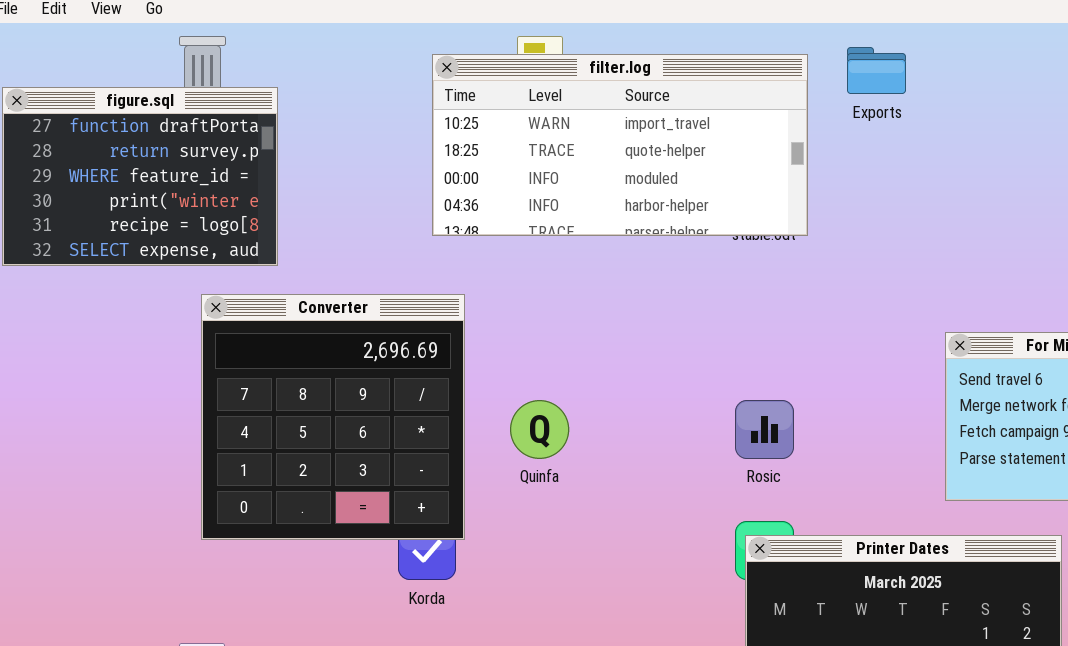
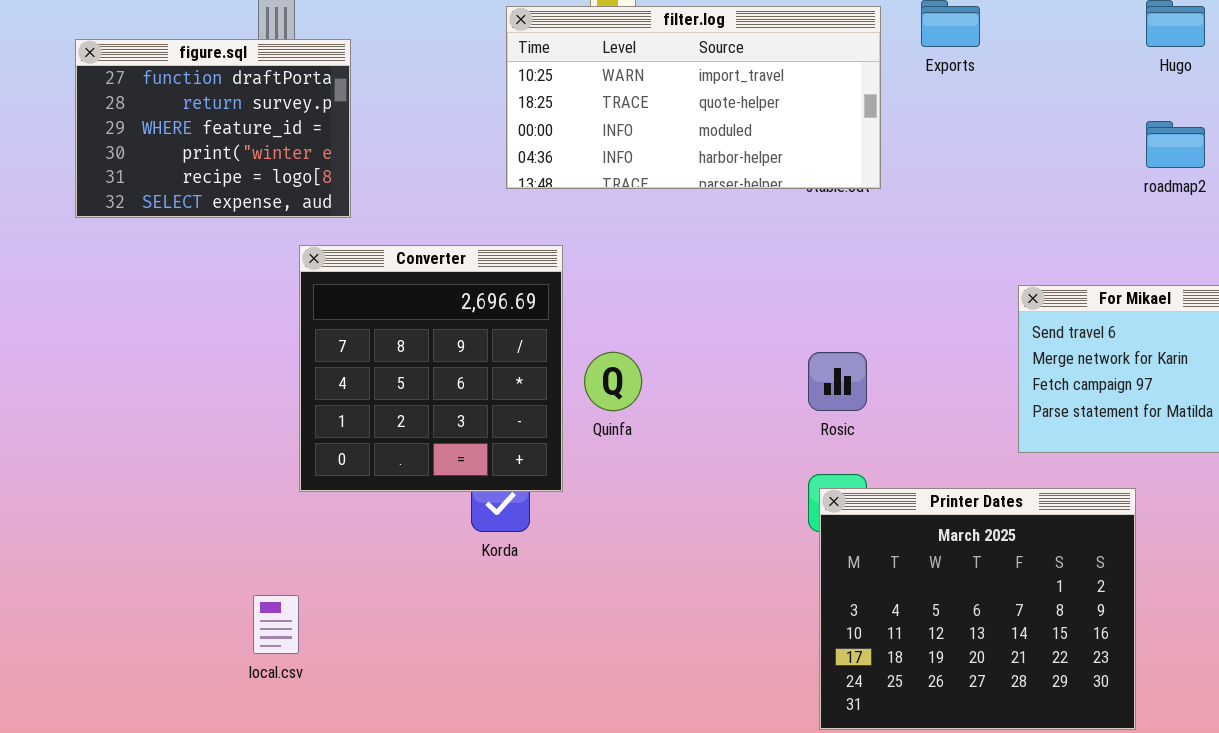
Converter: [201,294,465,540] -> [299,245,563,492], moved

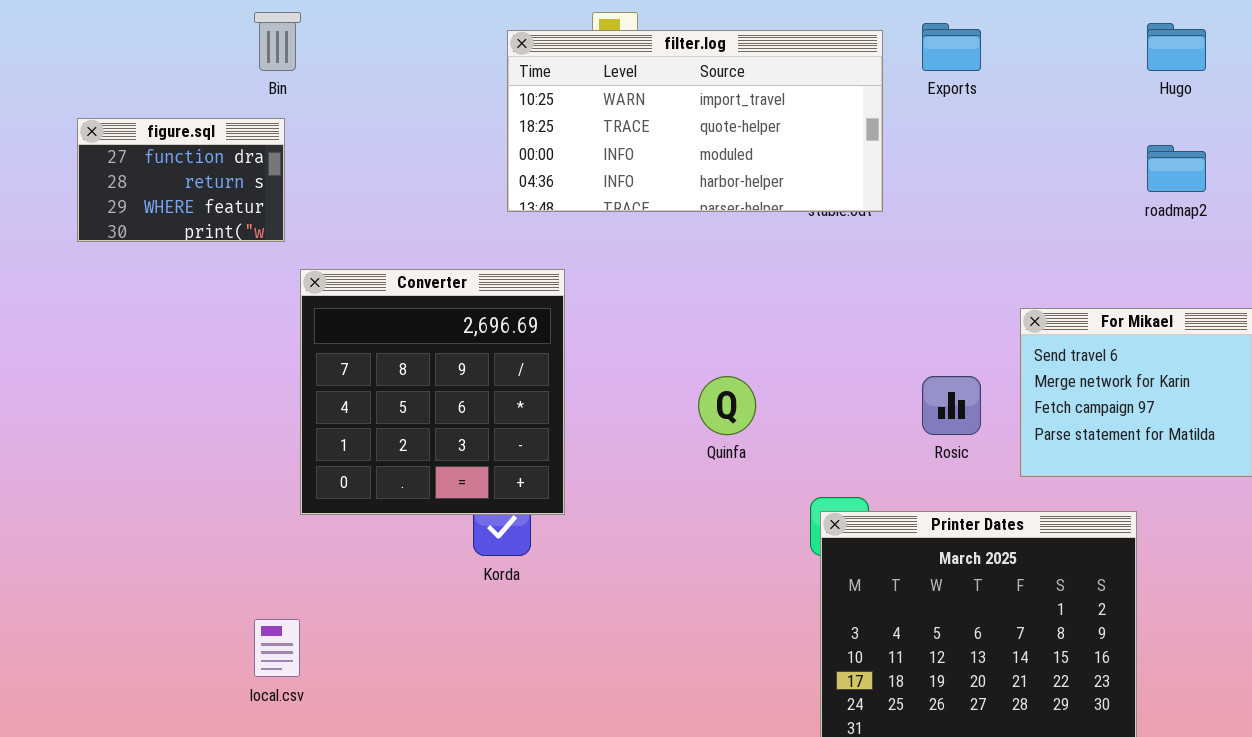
figure.sql: [75,39,351,218] -> [77,118,285,242], resized
Quinfa: [584,352,642,411] -> [698,376,756,435], moved
Rosic: [808,352,867,411] -> [922,376,981,435], moved

